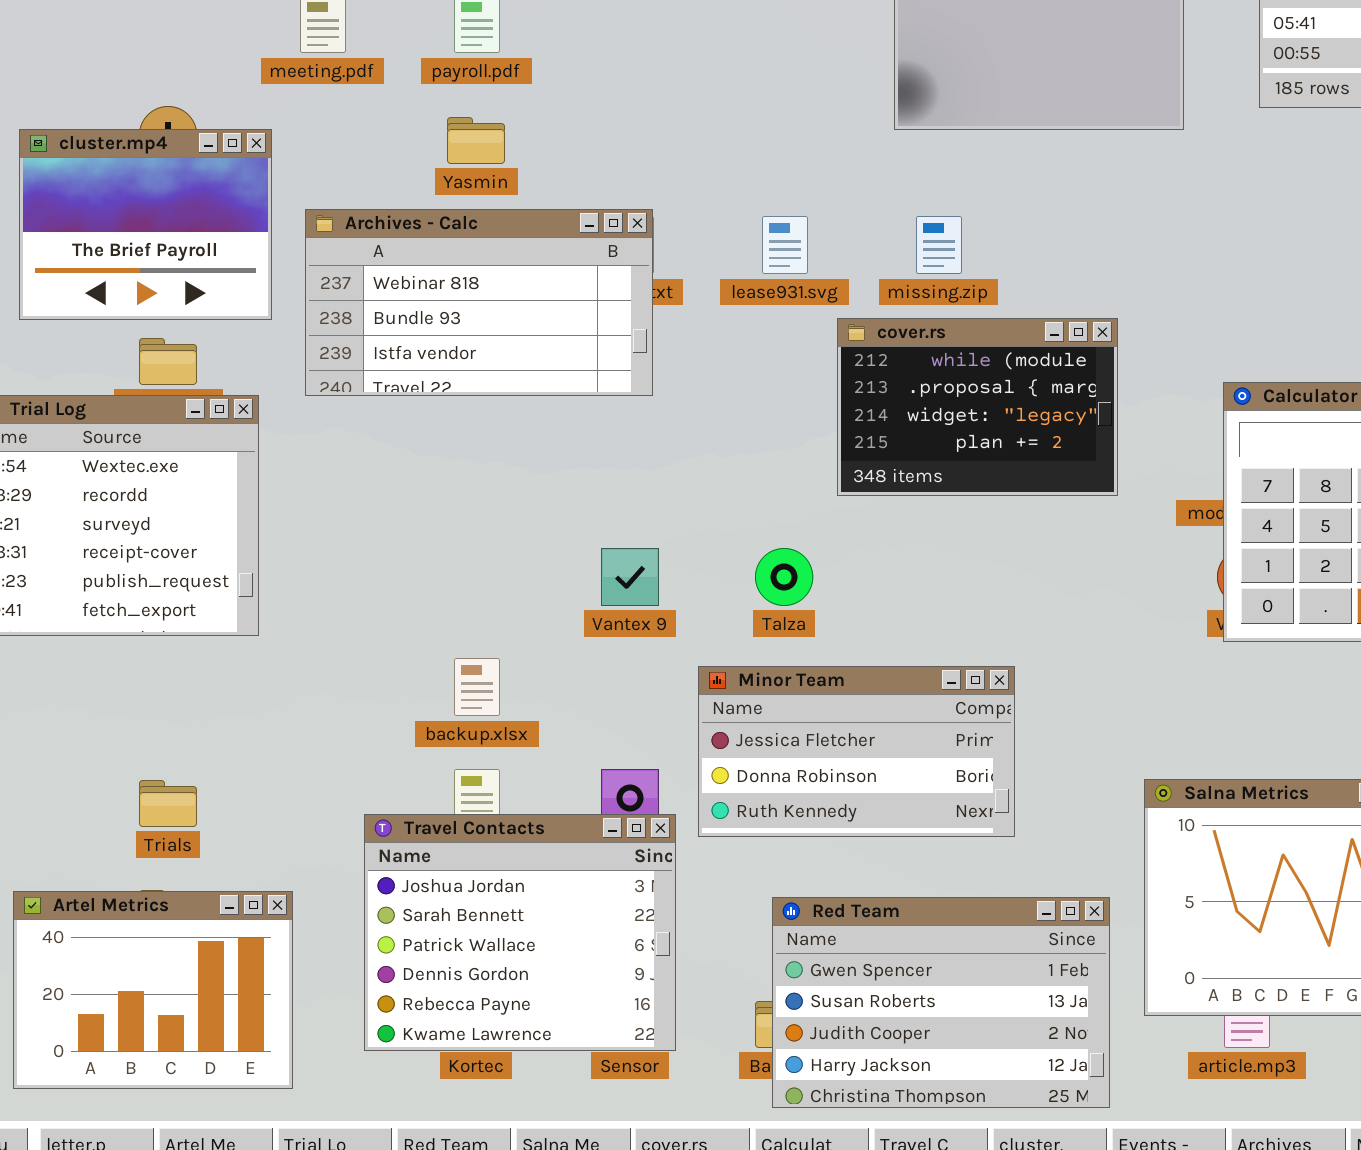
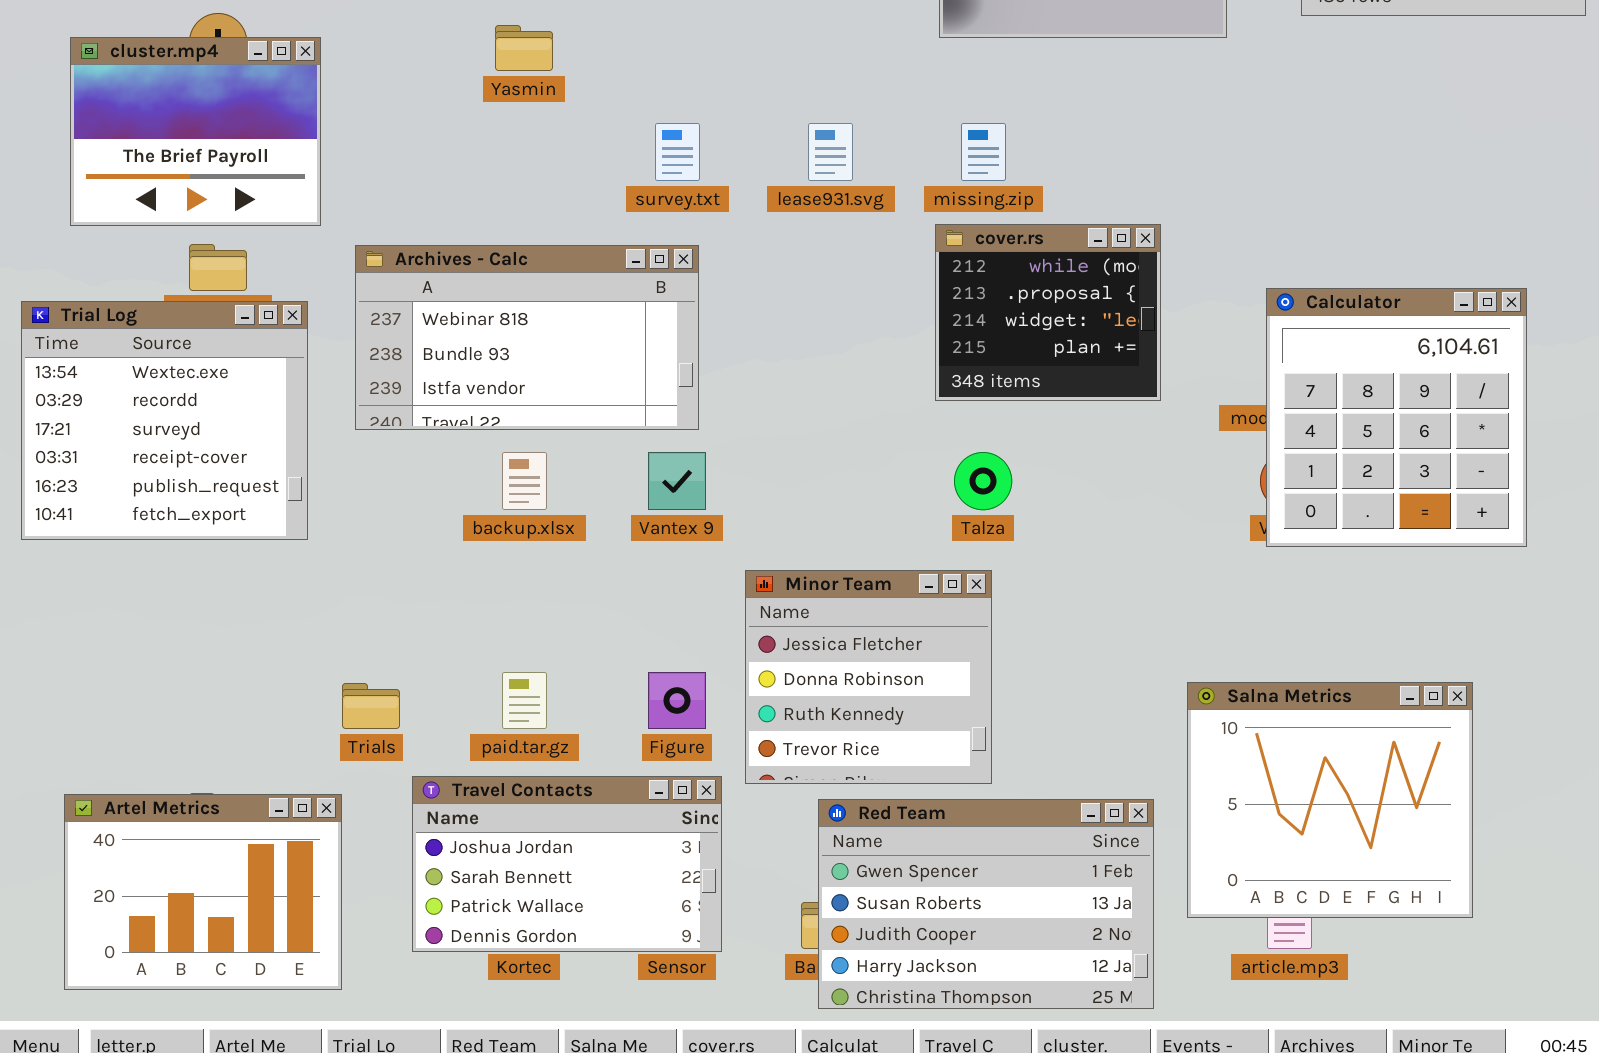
Archives - Calc: [305,209,653,396] -> [355,245,699,430], moved
cover.rs: [837,318,1118,496] -> [935,224,1161,401], resized
Talza: [755,548,813,606] -> [954,452,1012,510], moved
backup.xlsx: [454,658,500,716] -> [502,452,547,510], moved
Minor Team: [698,666,1015,837] -> [745,570,992,784], resized
Trials: [139,780,197,827] -> [342,683,400,729], moved
Travel Contacts: [364,814,676,1051] -> [412,776,722,952], resized

